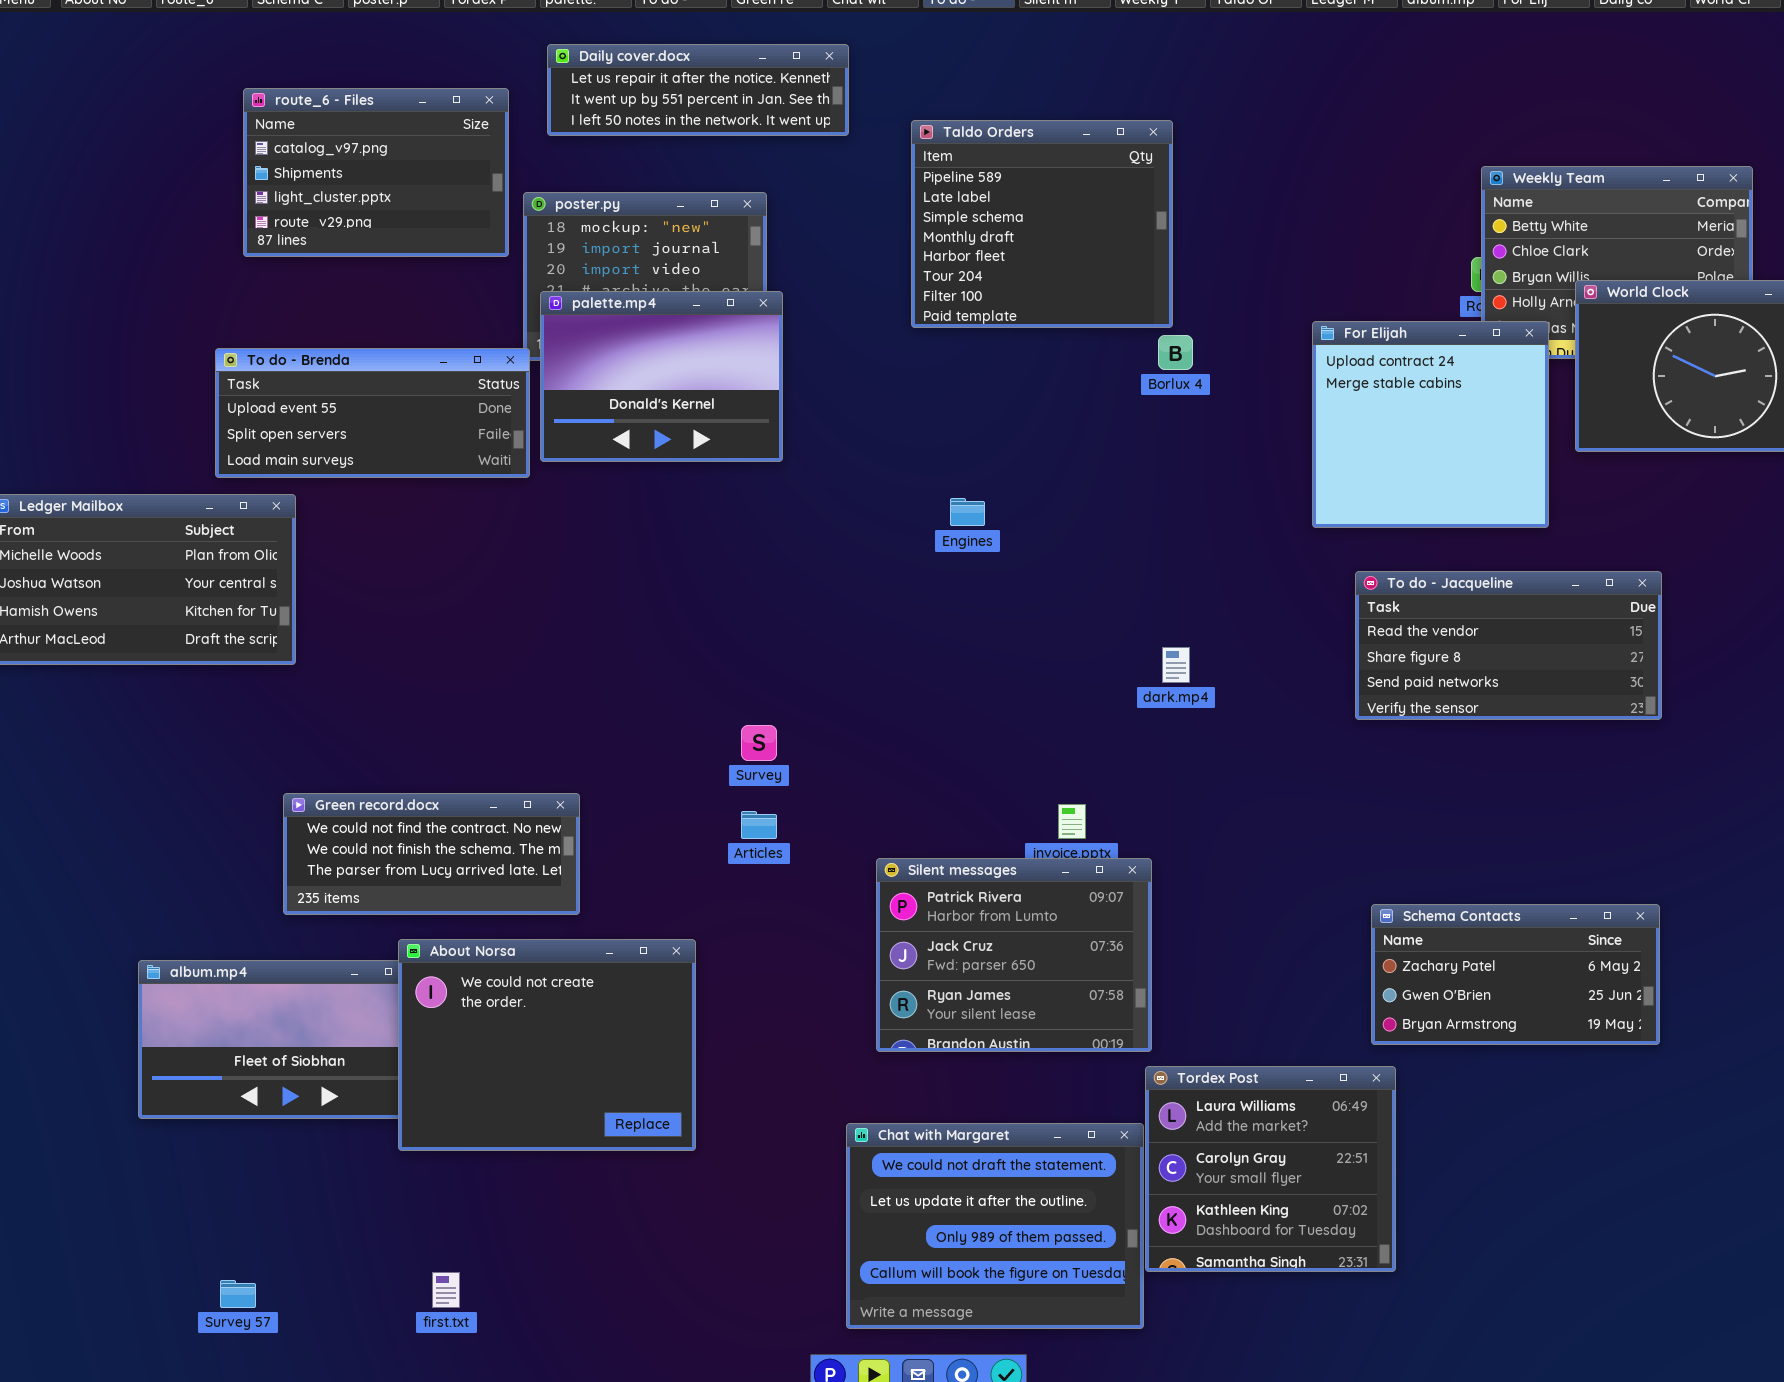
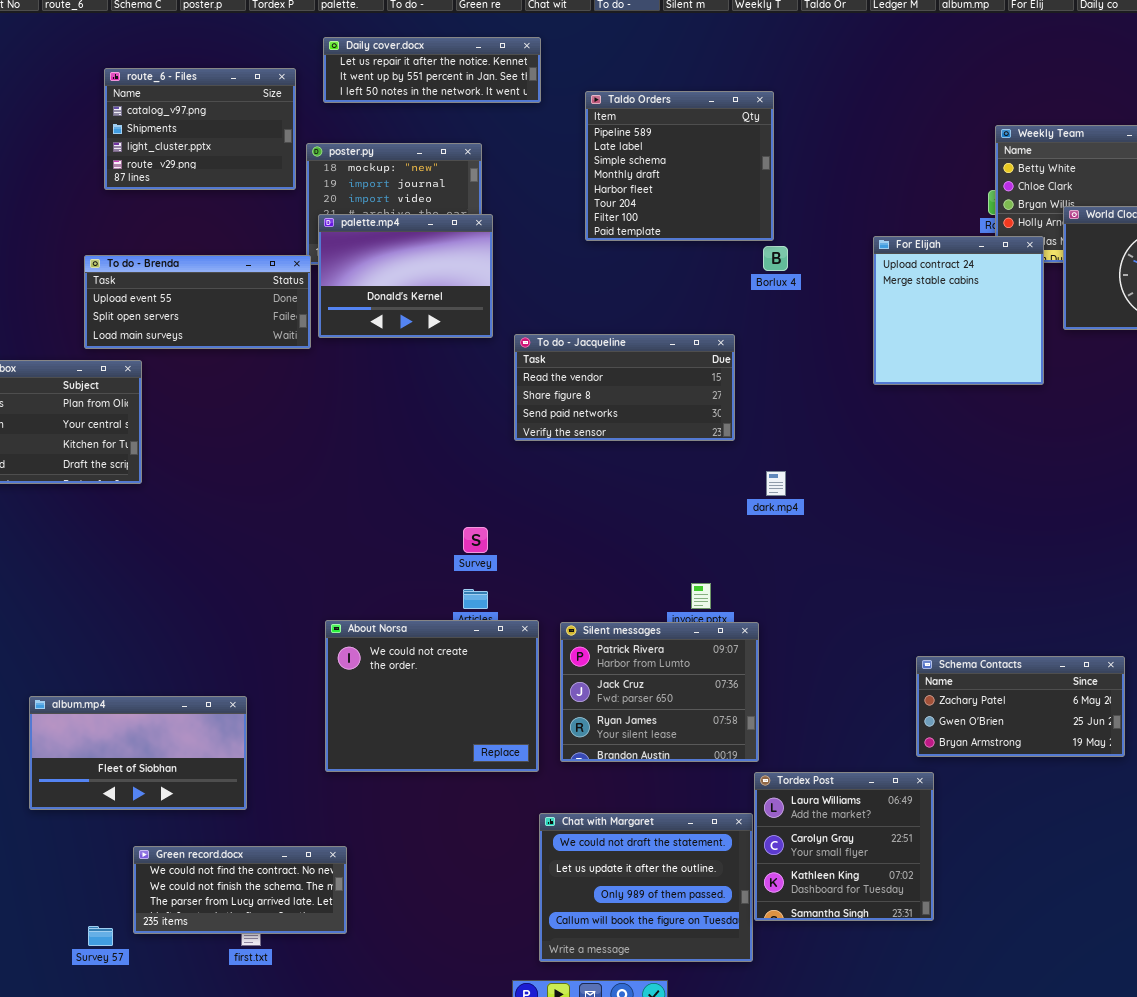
To do - Jacqueline: [1355,571,1662,720] -> [514,334,735,441], moved
Green record.docx: [283,793,580,915] -> [133,846,347,934], moved
About Norsa: [398,939,696,1151] -> [325,620,539,772], moved

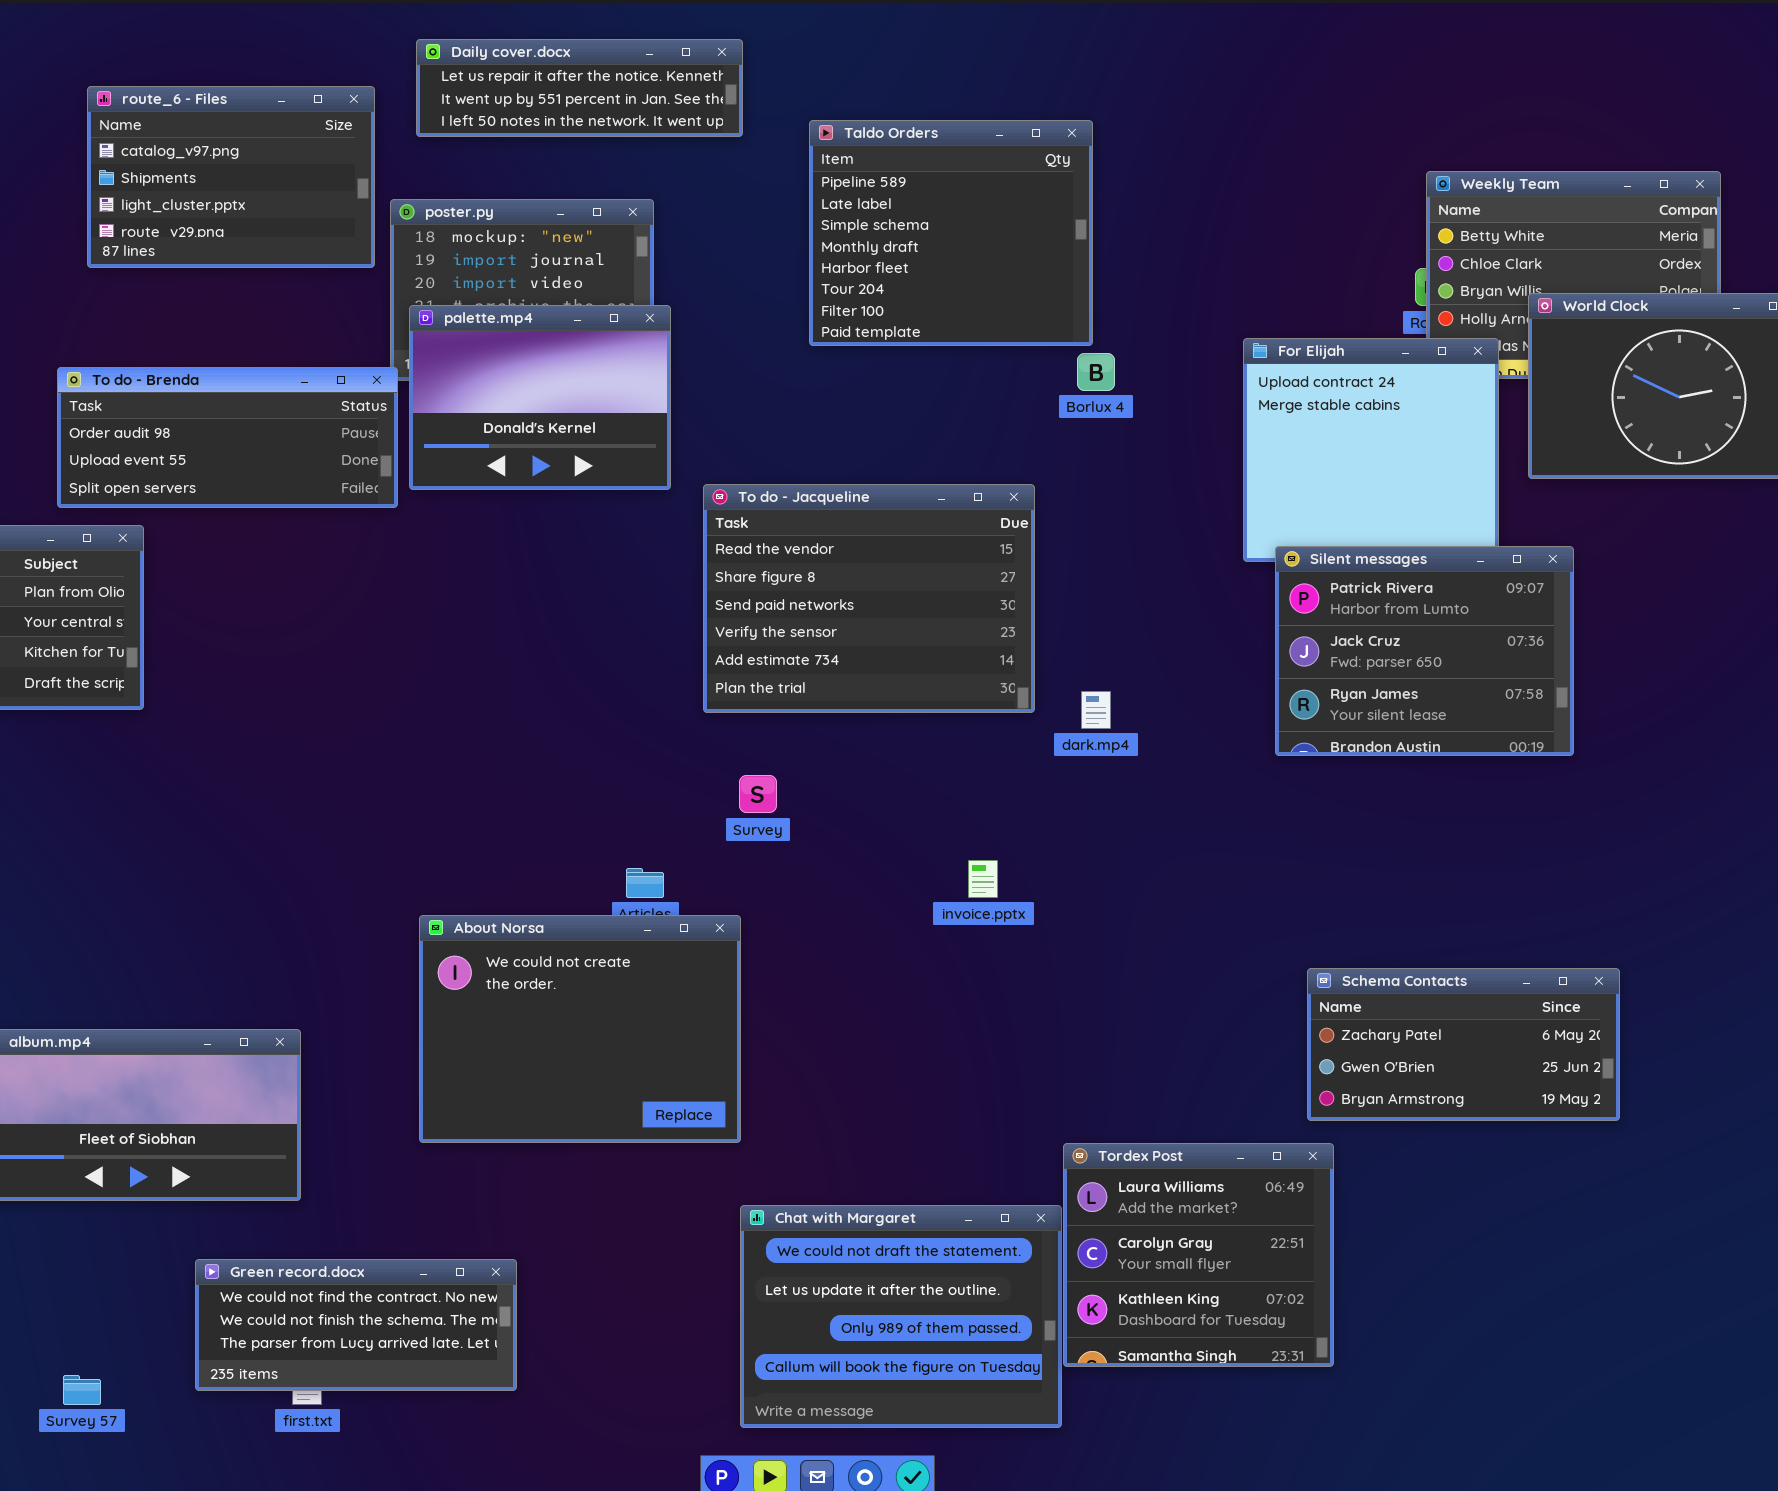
To do - Brenda: [84,255,311,349] -> [57,367,398,508], scrolled up 1 row
To do - Jacqueline: [514,334,735,441] -> [703,484,1035,713], resized
Survey: [463,527,488,553] -> [739,775,777,813], moved
Silent messages: [560,622,759,762] -> [1275,546,1574,756], moved
Green record.docx: [133,846,347,934] -> [195,1259,517,1391], moved

